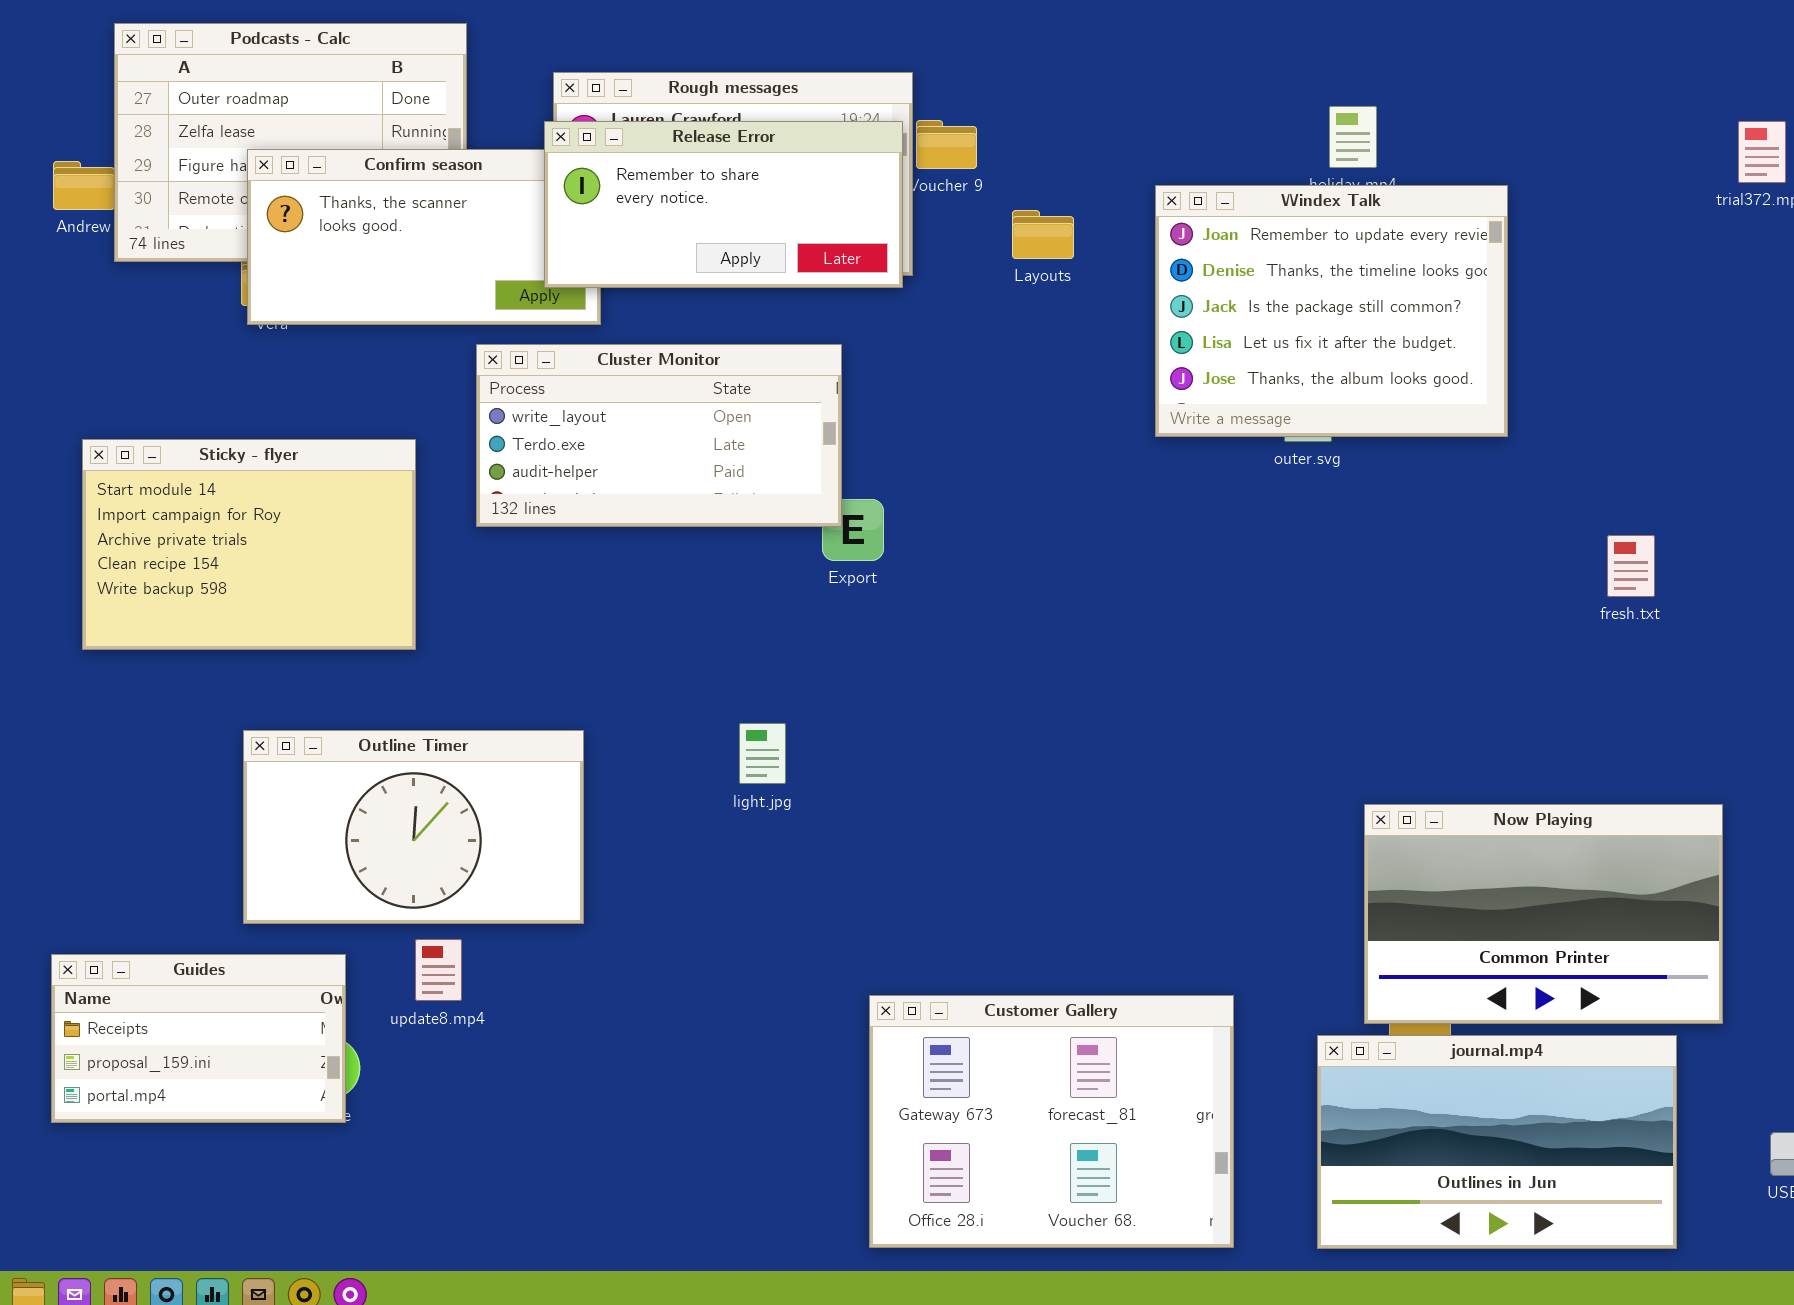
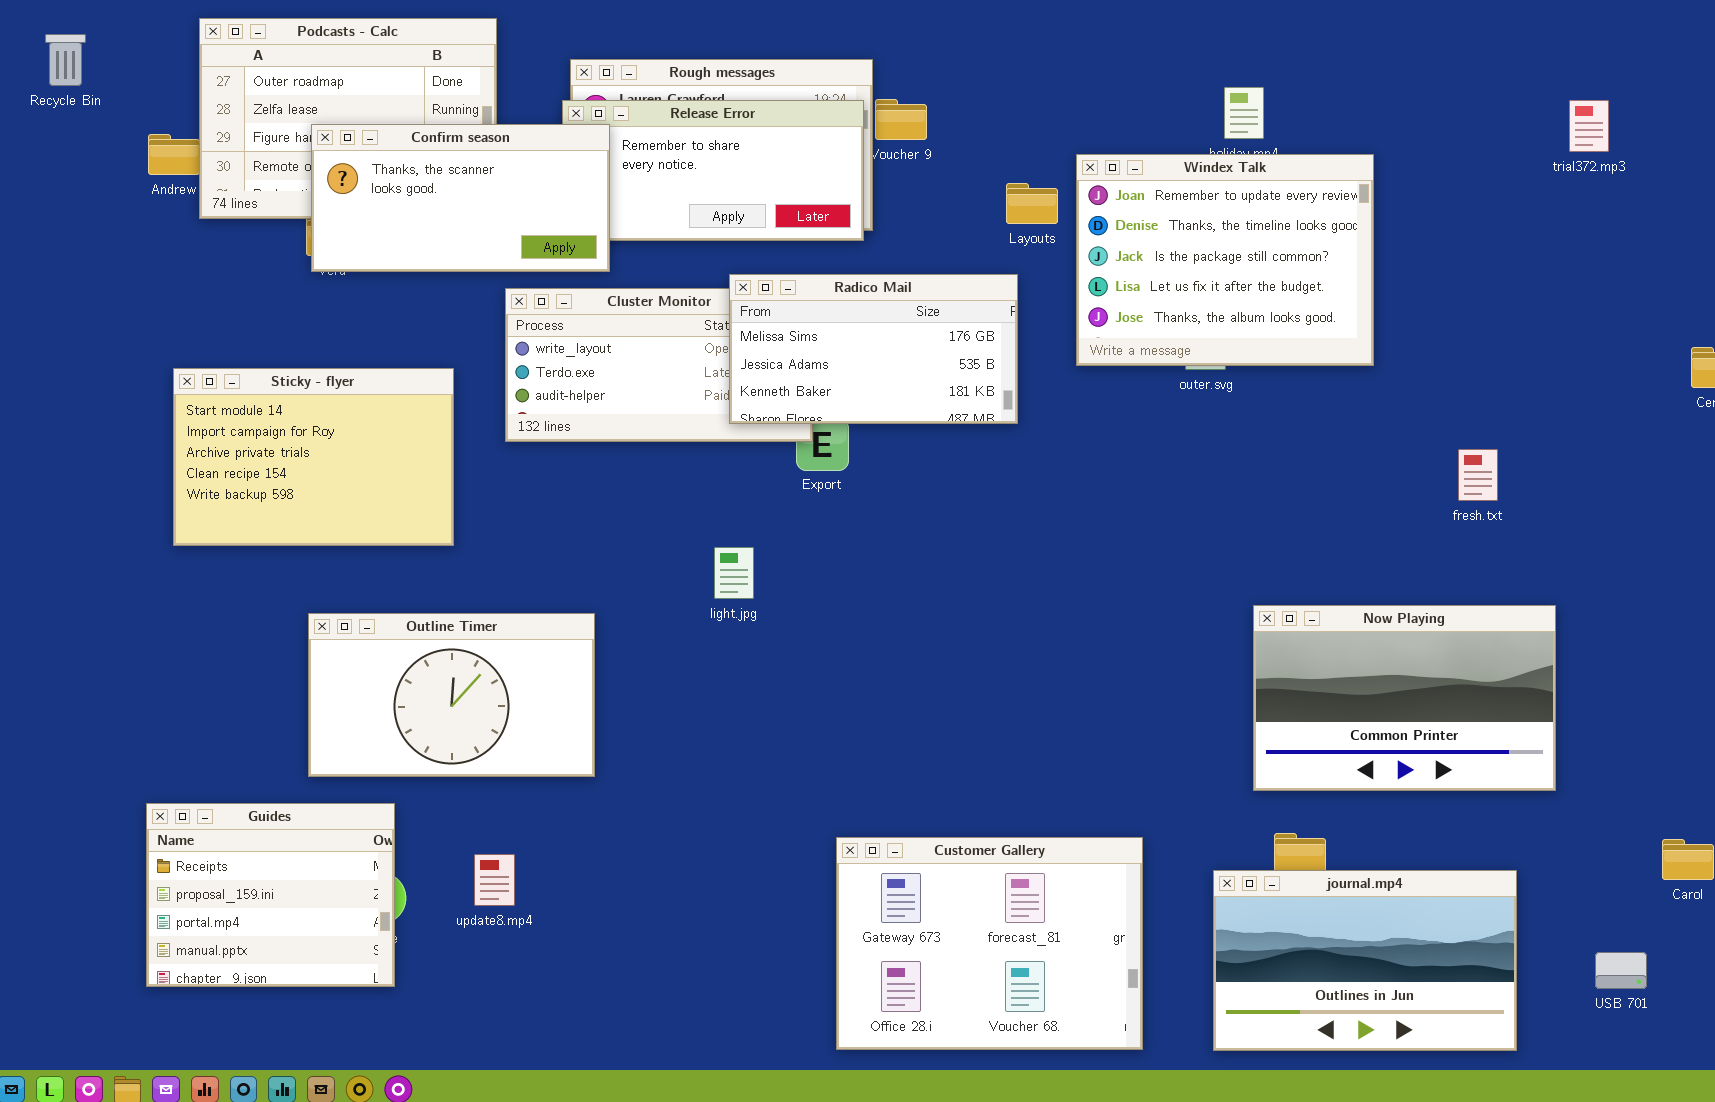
Confirm season: [247,149,601,325] -> [311,124,610,272], raised
Layouts: [1012,210,1074,259] -> [1006,183,1058,224], moved
Radico Mail: none -> [729,274,1018,424], opened
light.jpg: [739,723,786,784] -> [714,547,754,599], moved
Now Playing: [1364,804,1723,1024] -> [1253,605,1556,791], moved
update8.mp4: [415,939,462,1001] -> [474,854,515,906], moved
Guides: [51,954,346,1123] -> [146,803,395,987], resized

